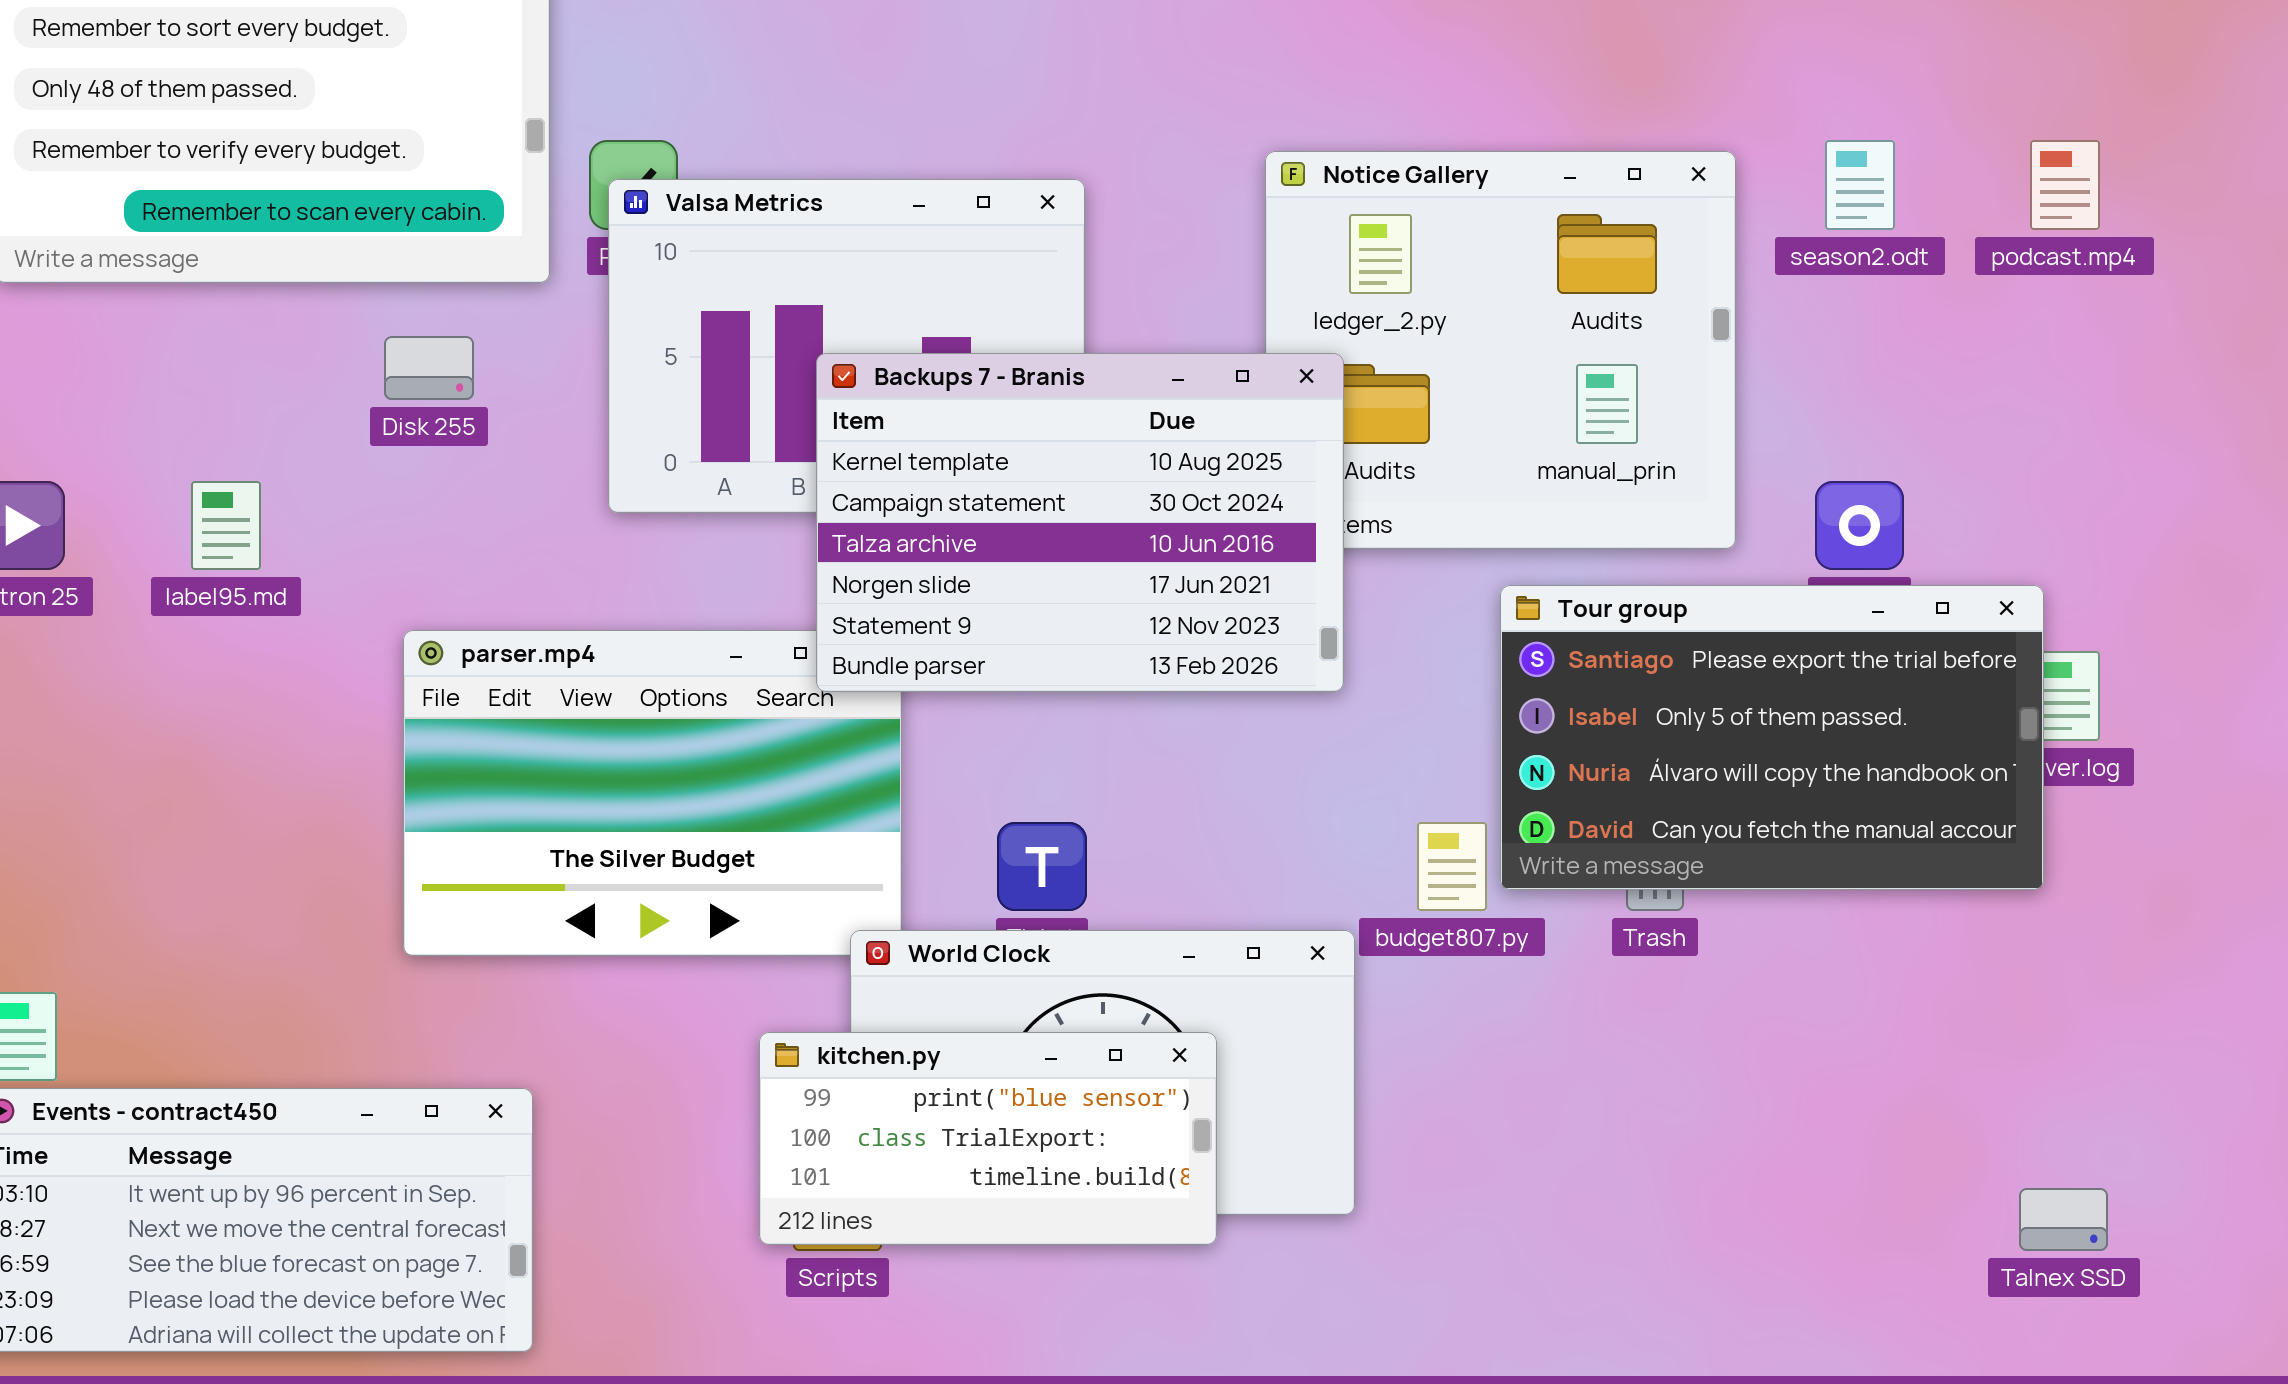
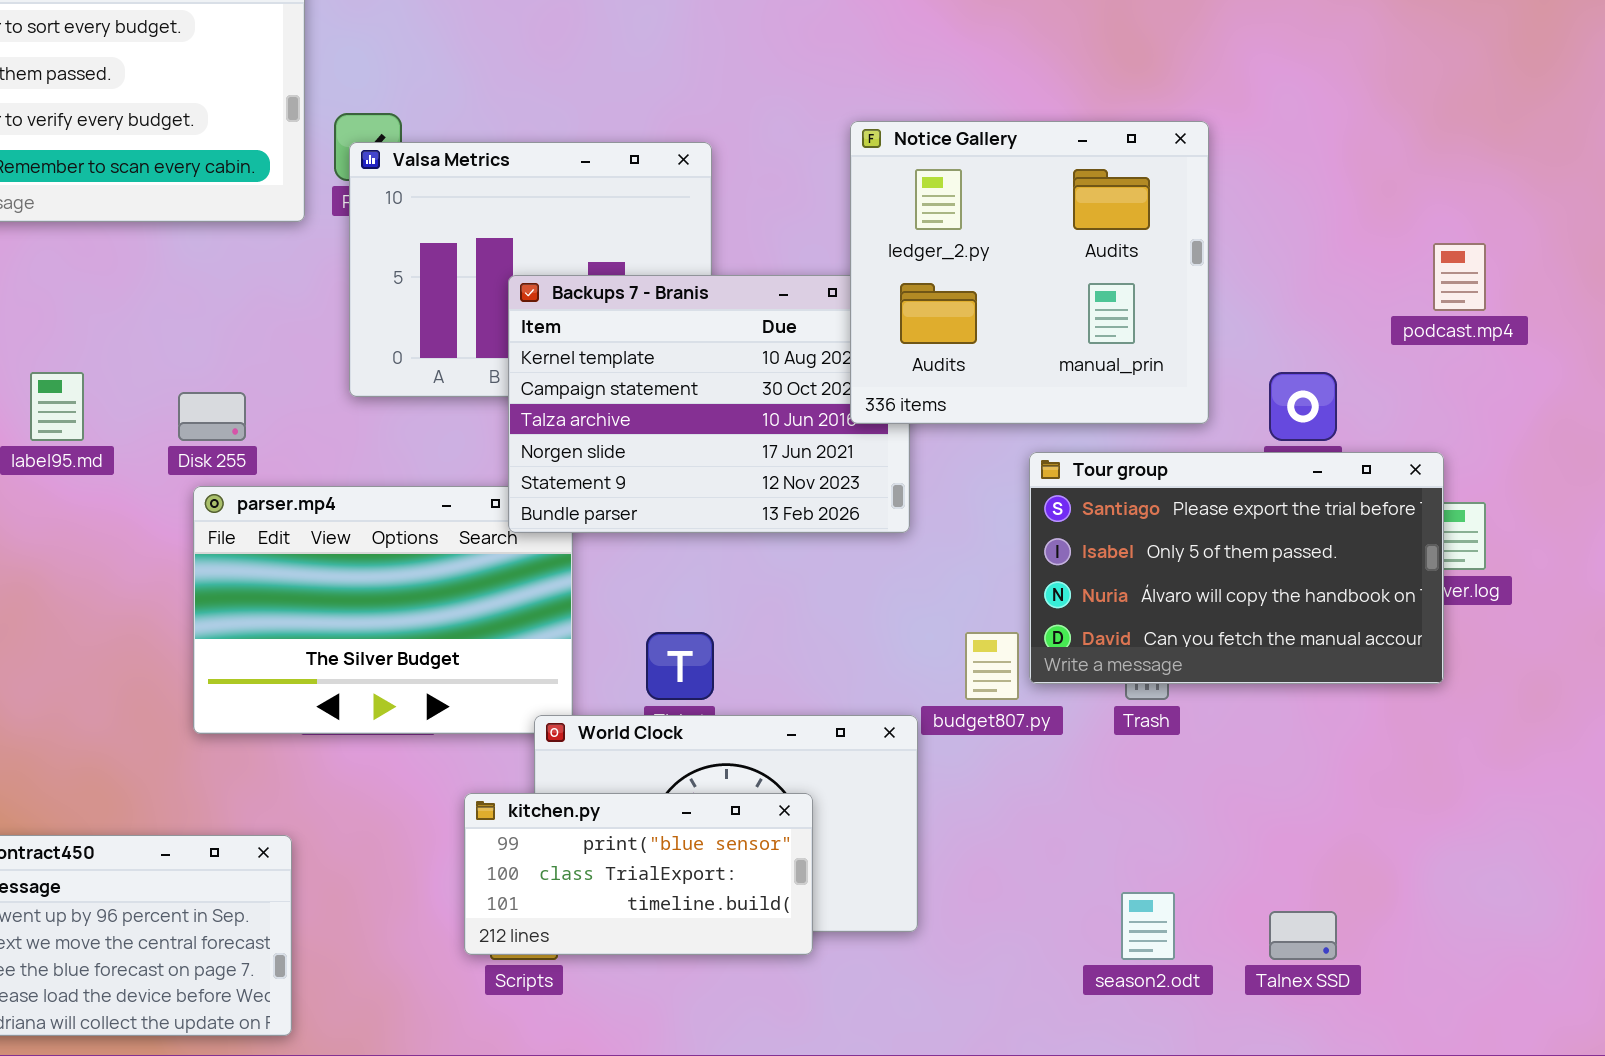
season2.odt: [1825,140,1895,230] -> [1121,892,1175,960], moved
podcast.mp4: [2030,140,2100,230] -> [1433,243,1486,311], moved
Notice Gallery: [1265,151,1736,549] -> [850,121,1209,424], raised
Disk 255: [384,336,474,400] -> [178,392,246,441], moved
Talnex SSD: [2019,1188,2108,1251] -> [1269,911,1337,960], moved

